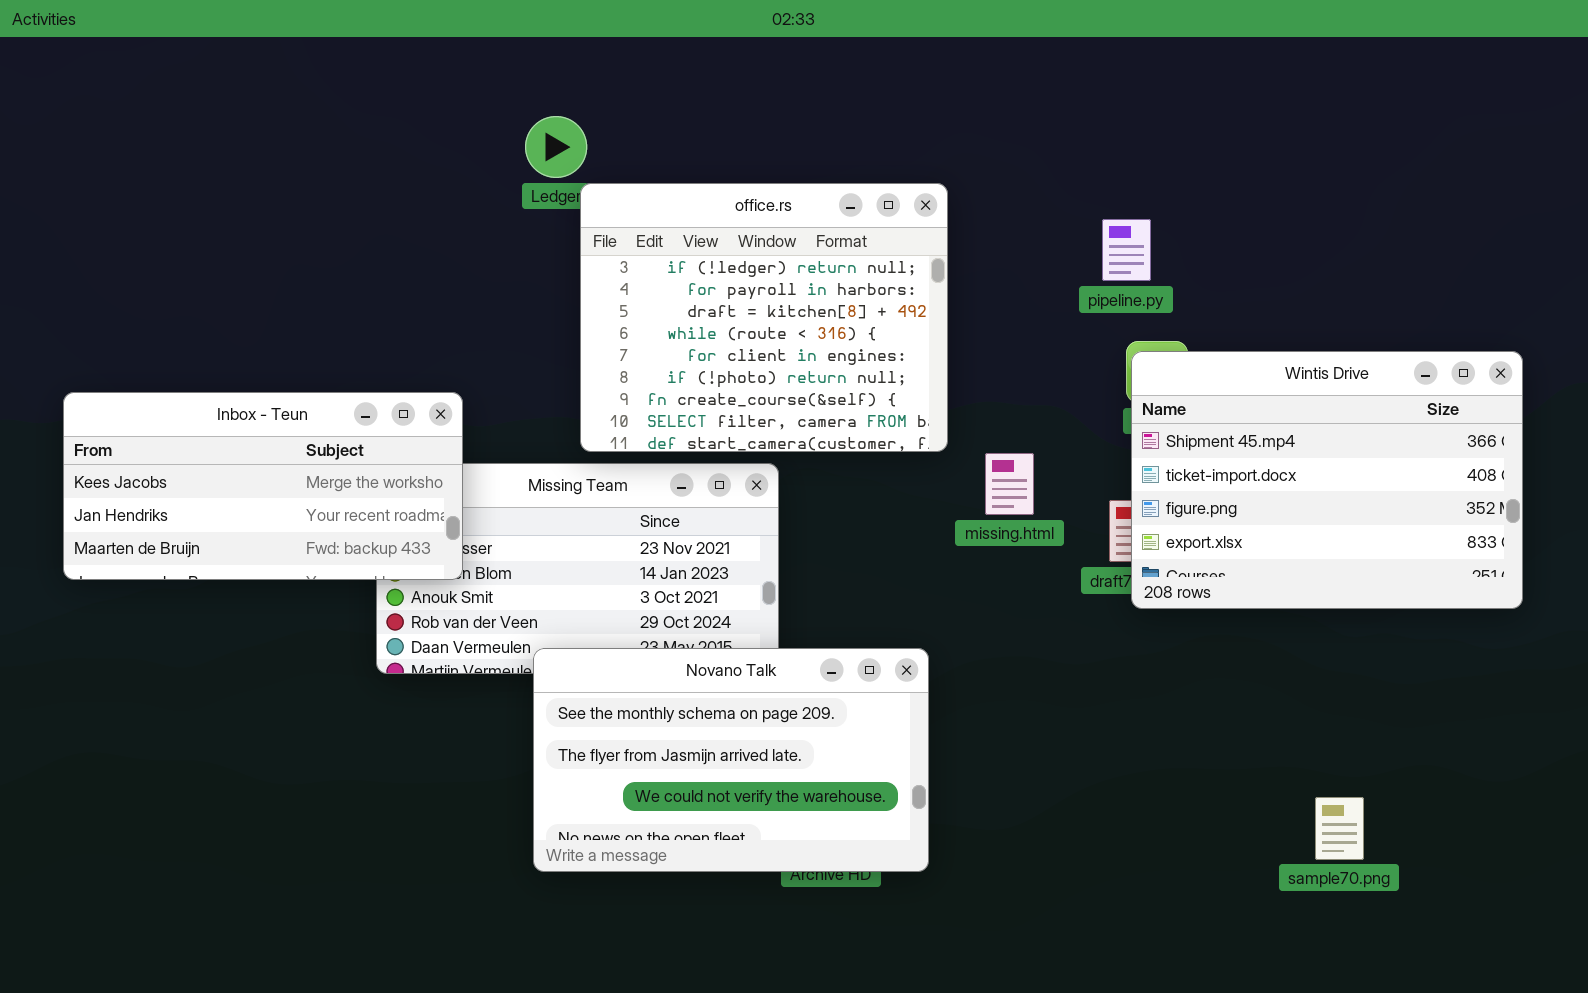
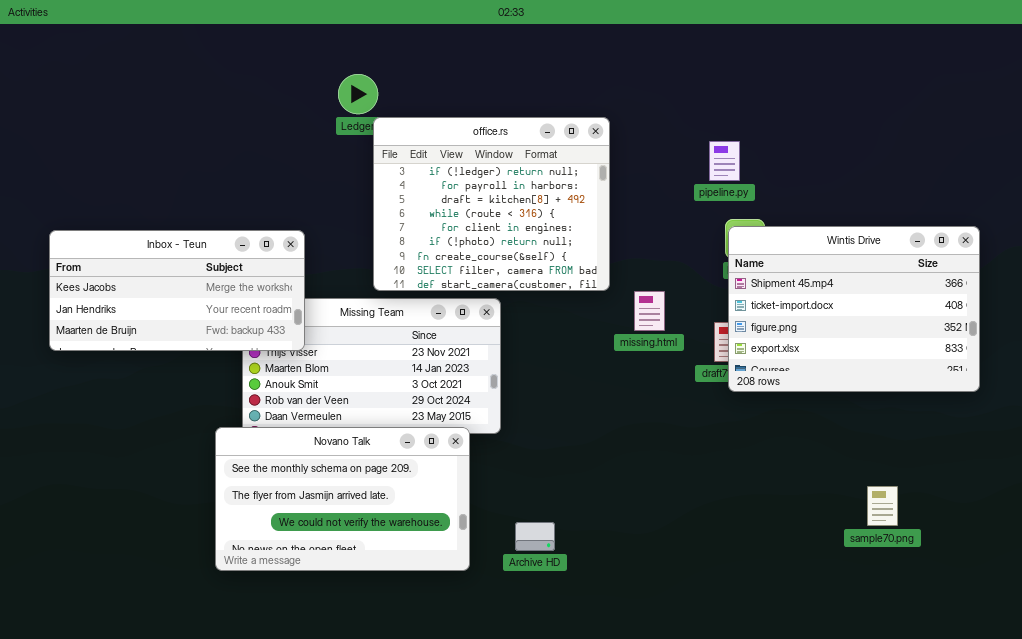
Inbox - Teun: [63,392,463,580] -> [49,230,305,351], moved
Novano Talk: [533,648,929,872] -> [215,427,470,571], moved
sample70.png: [1315,797,1364,860] -> [867,486,898,526], moved

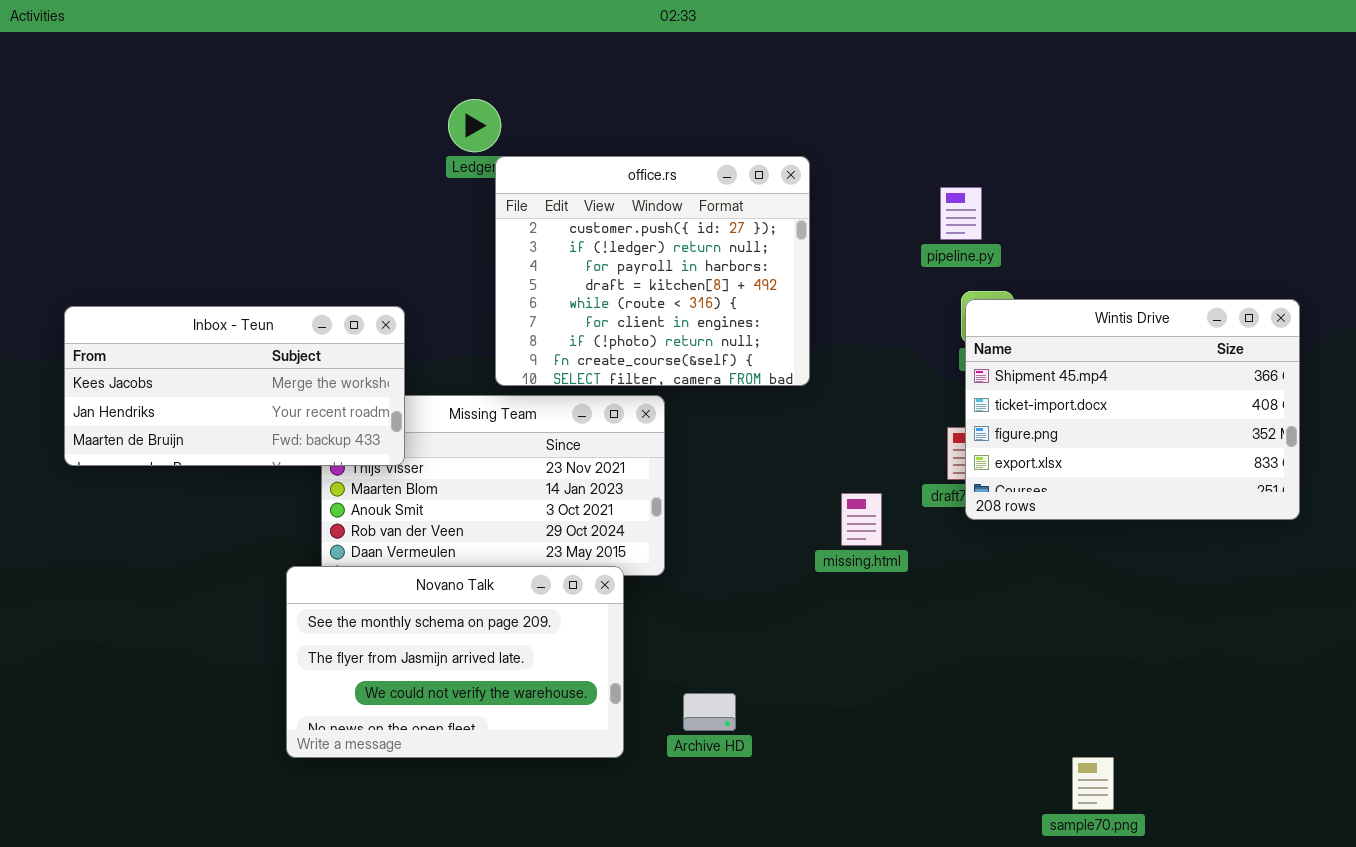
office.rs: [373,117,610,291] -> [495,156,810,386], scrolled up 1 row
missing.html: [634,291,665,331] -> [841,493,882,546], moved
sample70.png: [867,486,898,526] -> [1072,757,1114,810], moved

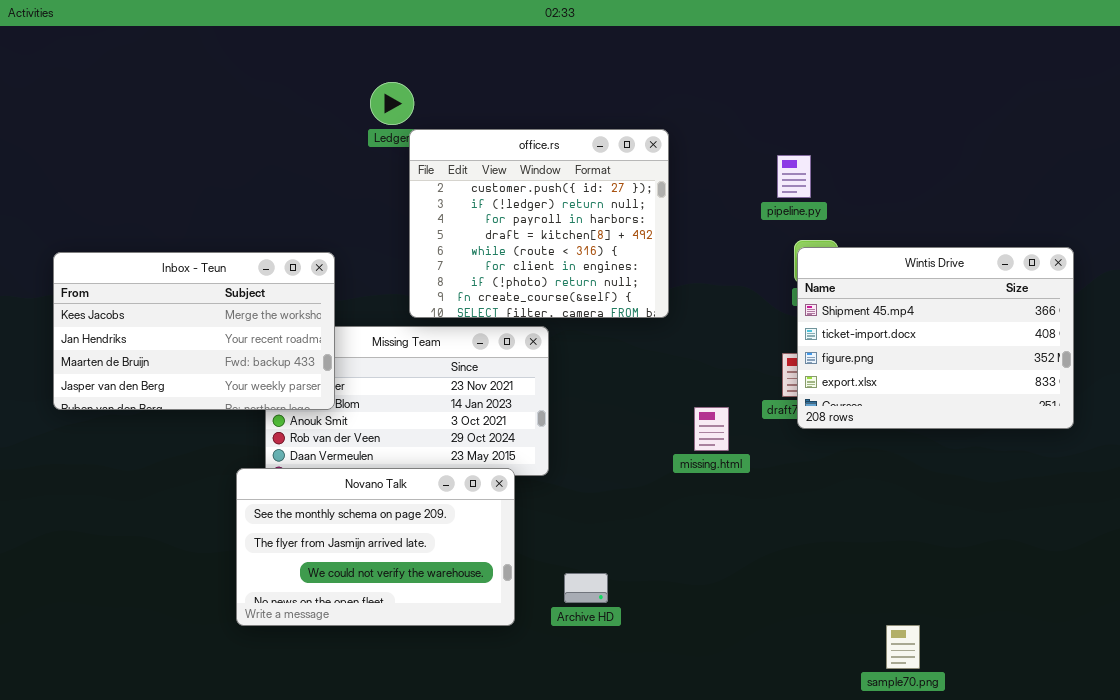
Inbox - Teun: [64,306,405,466] -> [53,252,335,410], resized

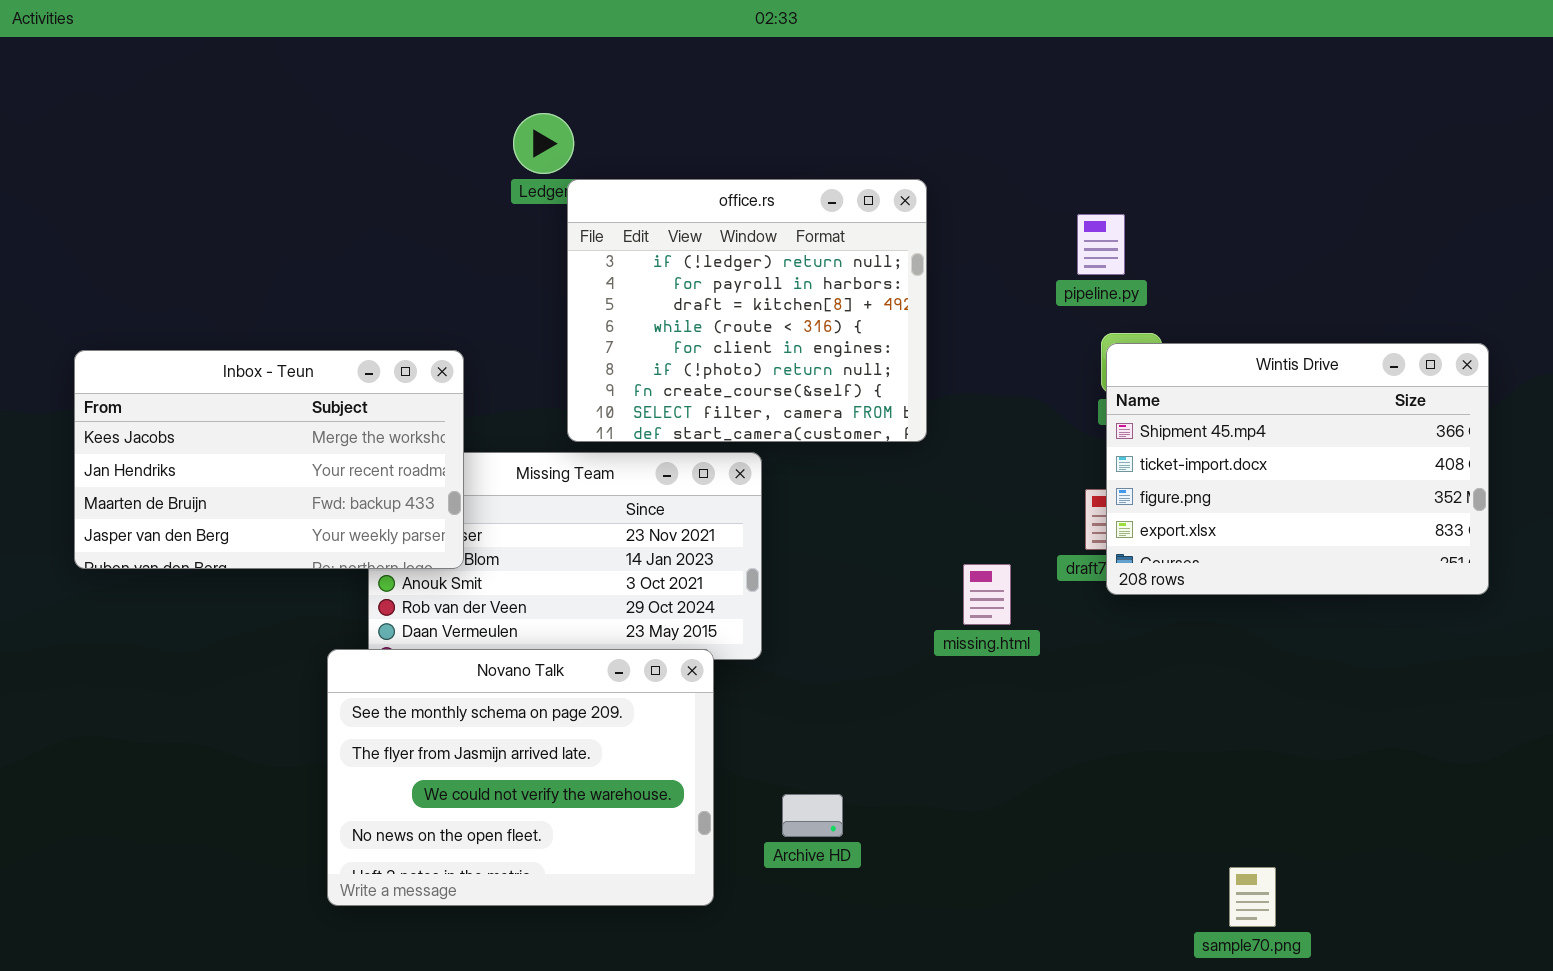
office.rs: [409,129,669,318] -> [567,179,927,442], scrolled down 1 row
Novano Talk: [236,468,515,626] -> [327,649,714,906], resized

